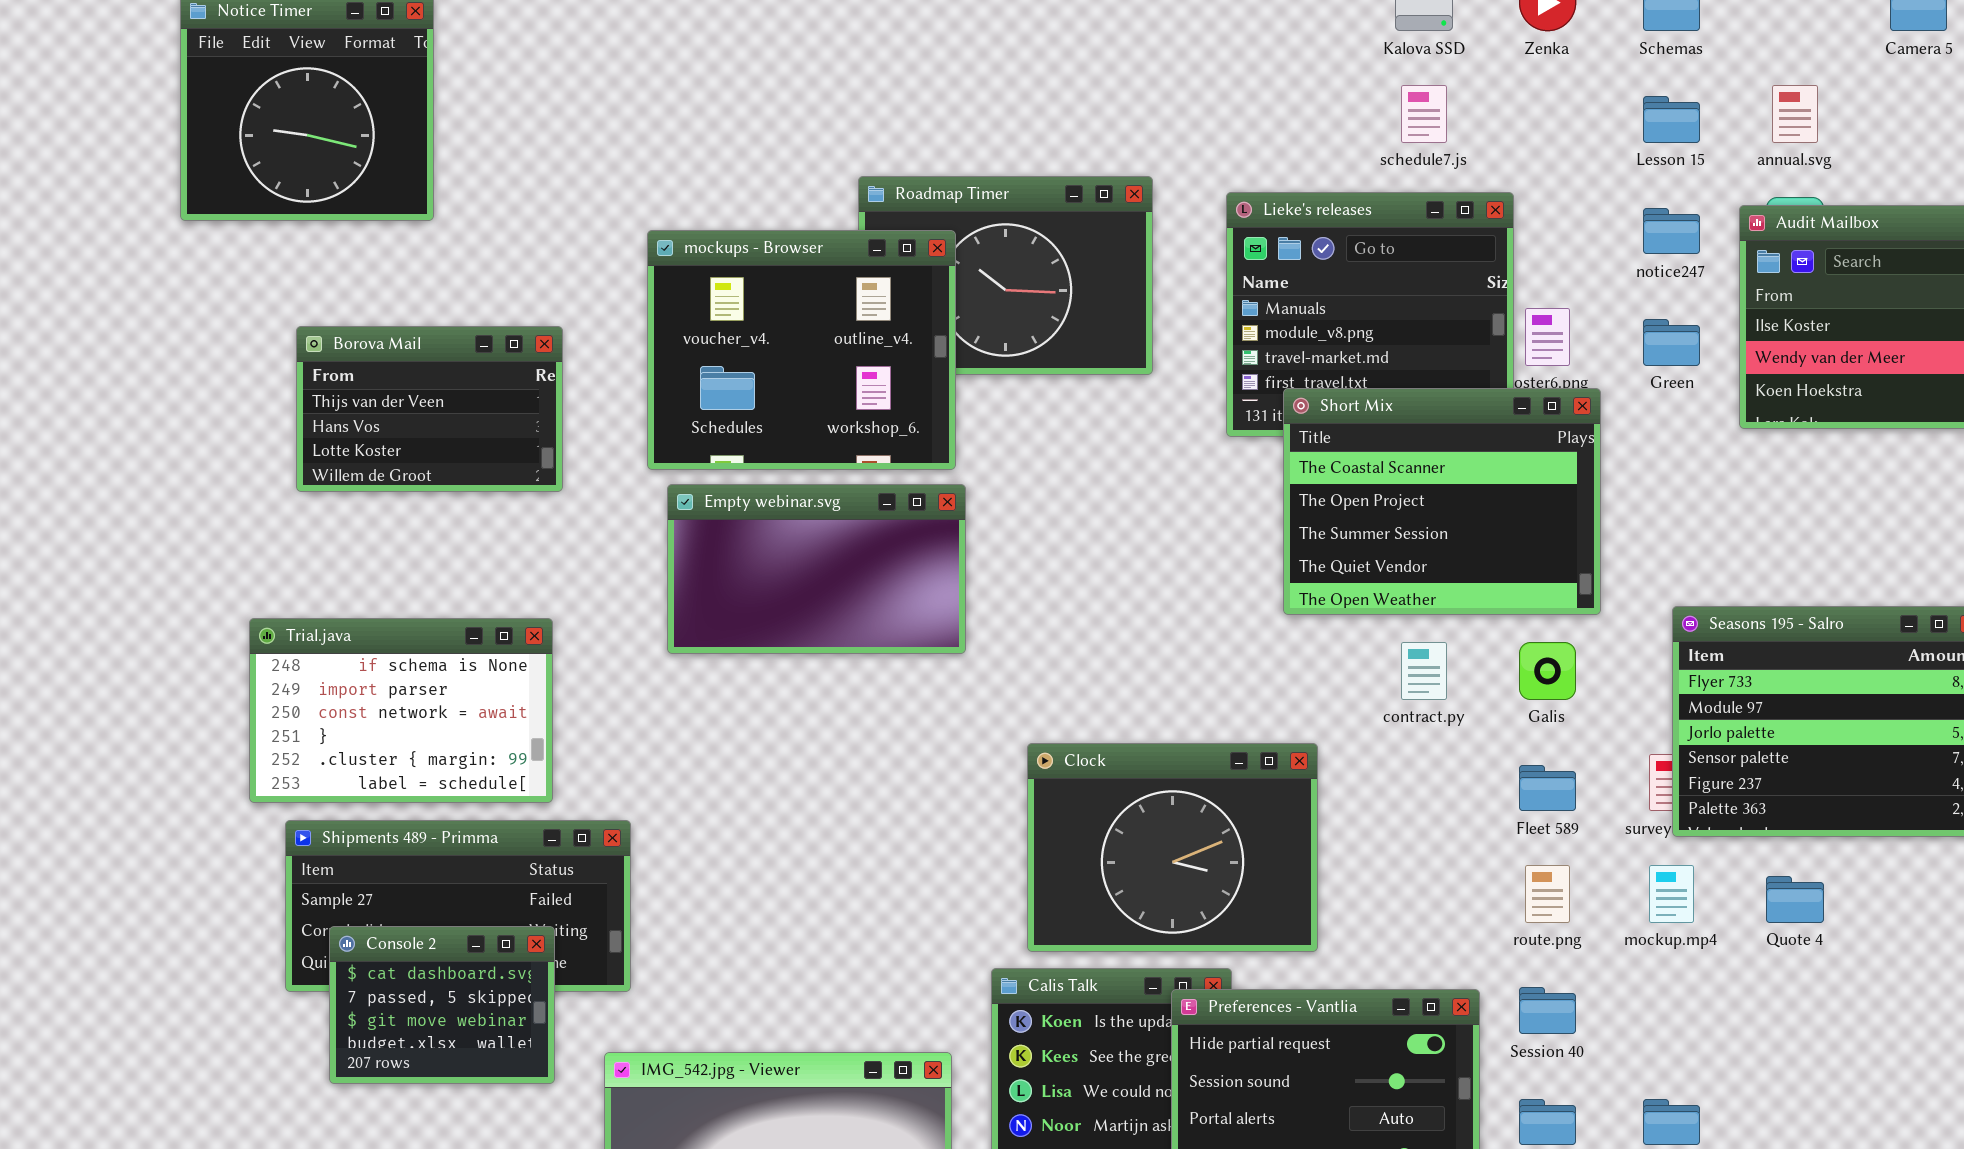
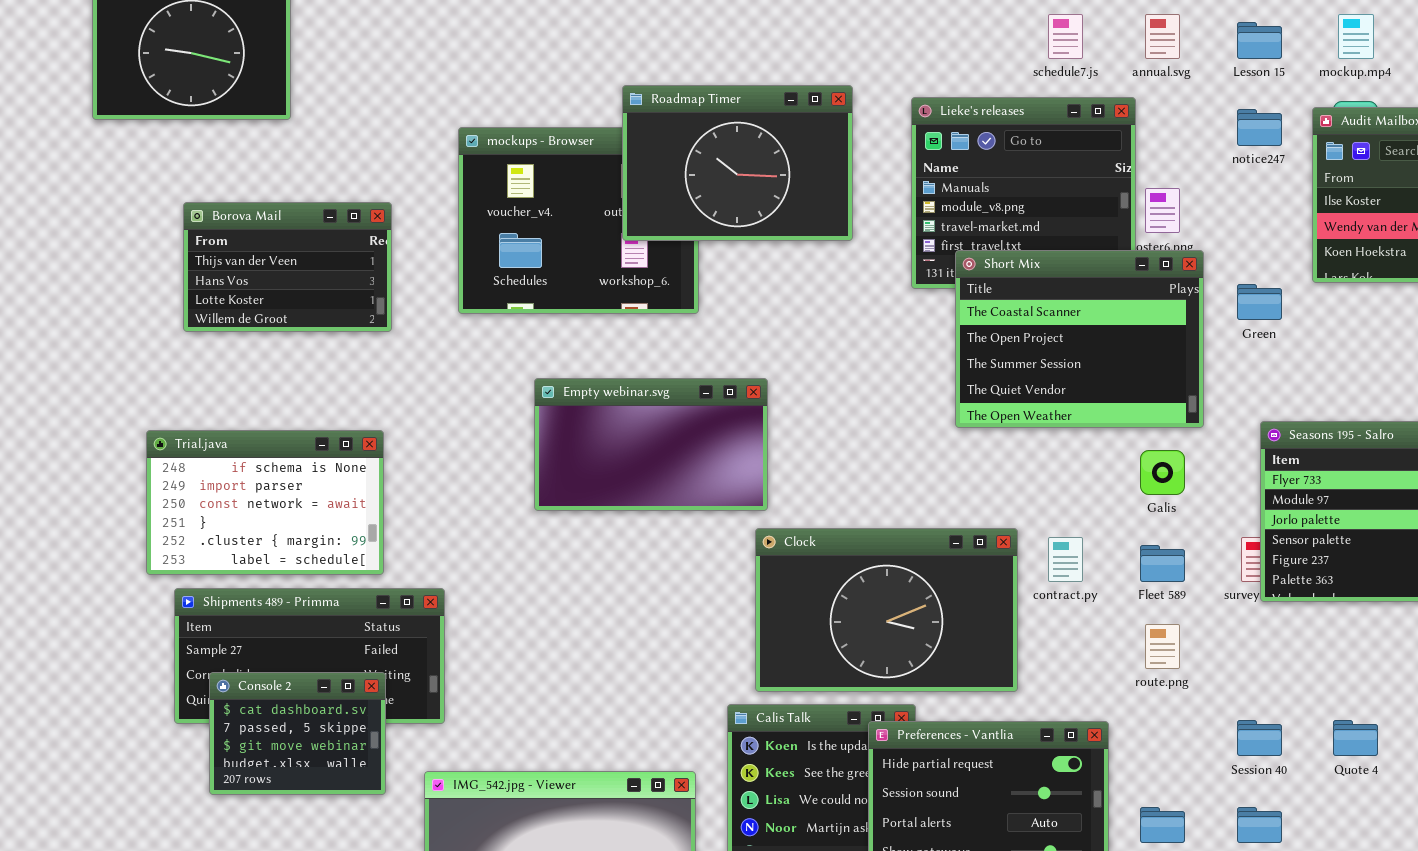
annual.svg: [1772,85,1818,143] -> [1145,14,1180,59], moved
Roadmap Timer: [858,176,1153,375] -> [622,85,853,241], raised
Green: [1643,319,1700,366] -> [1237,284,1282,320], moved
Empty webinar.svg: [667,484,966,654] -> [534,378,768,511], moved
contract.py: [1401,642,1447,700] -> [1048,537,1083,582], moved
Clock: [1027,743,1318,952] -> [755,528,1018,692], resized
mockup.mp4: [1649,865,1694,923] -> [1338,14,1374,59], moved
Quote 4: [1766,876,1824,923] -> [1333,720,1378,756], moved
Session 40: [1519,987,1576,1034] -> [1237,720,1282,756], moved

